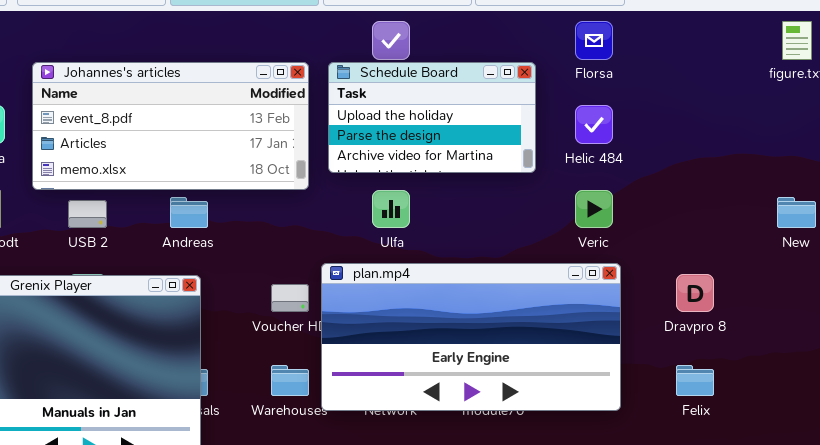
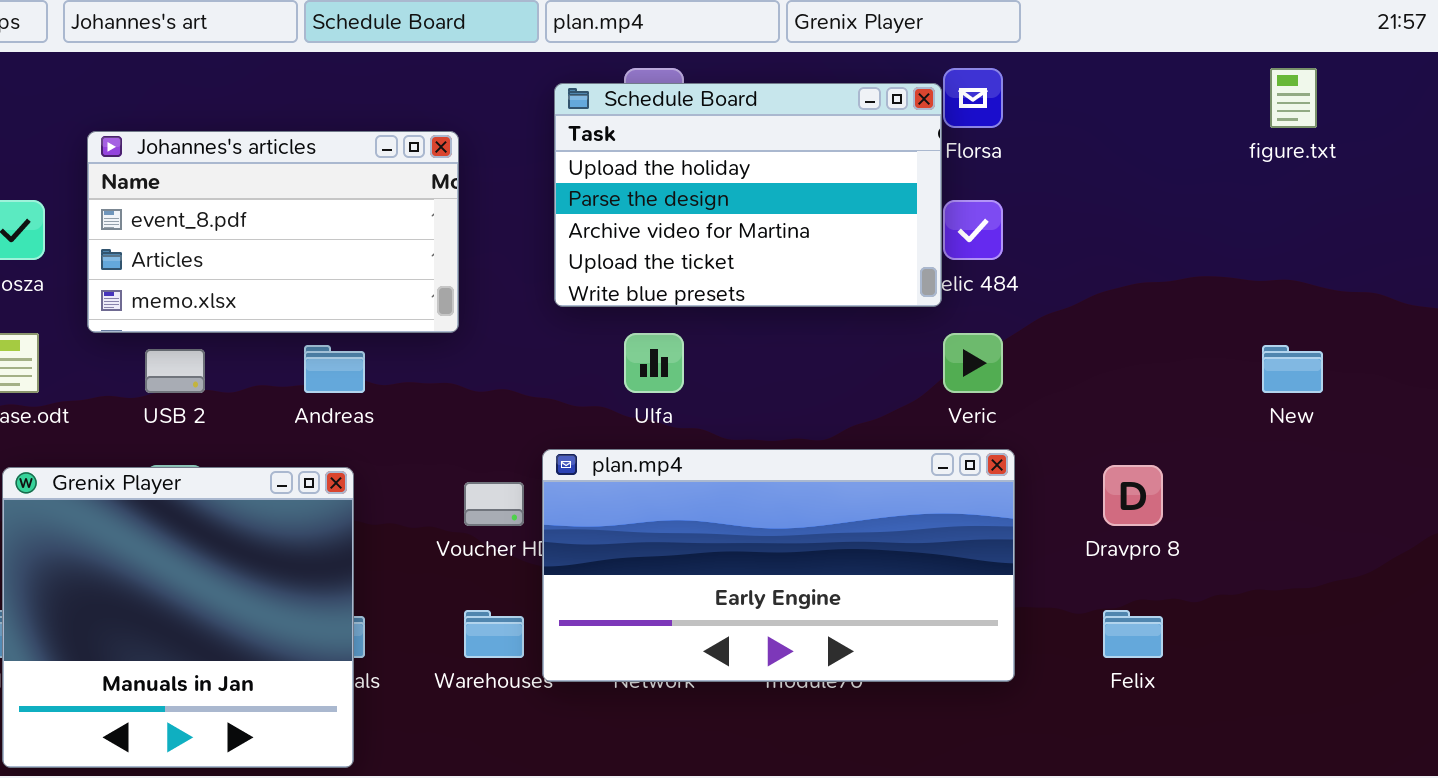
Johannes's articles: [32,62,309,190] -> [87,131,459,333], resized
Schedule Board: [328,62,536,173] -> [554,83,942,307], resized

